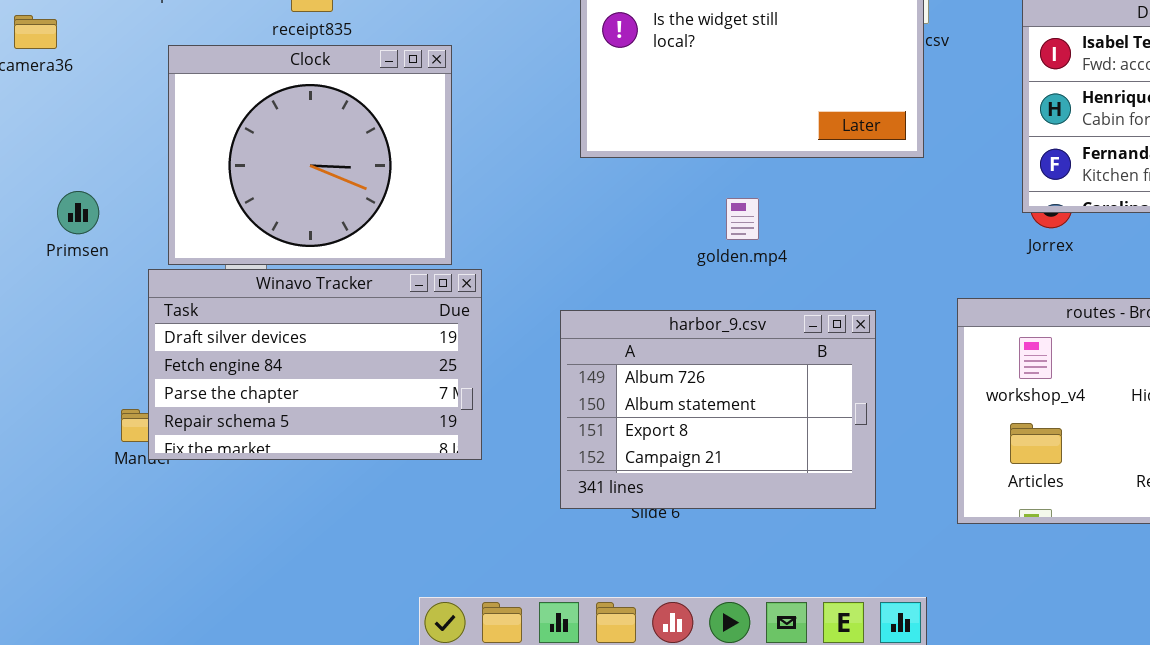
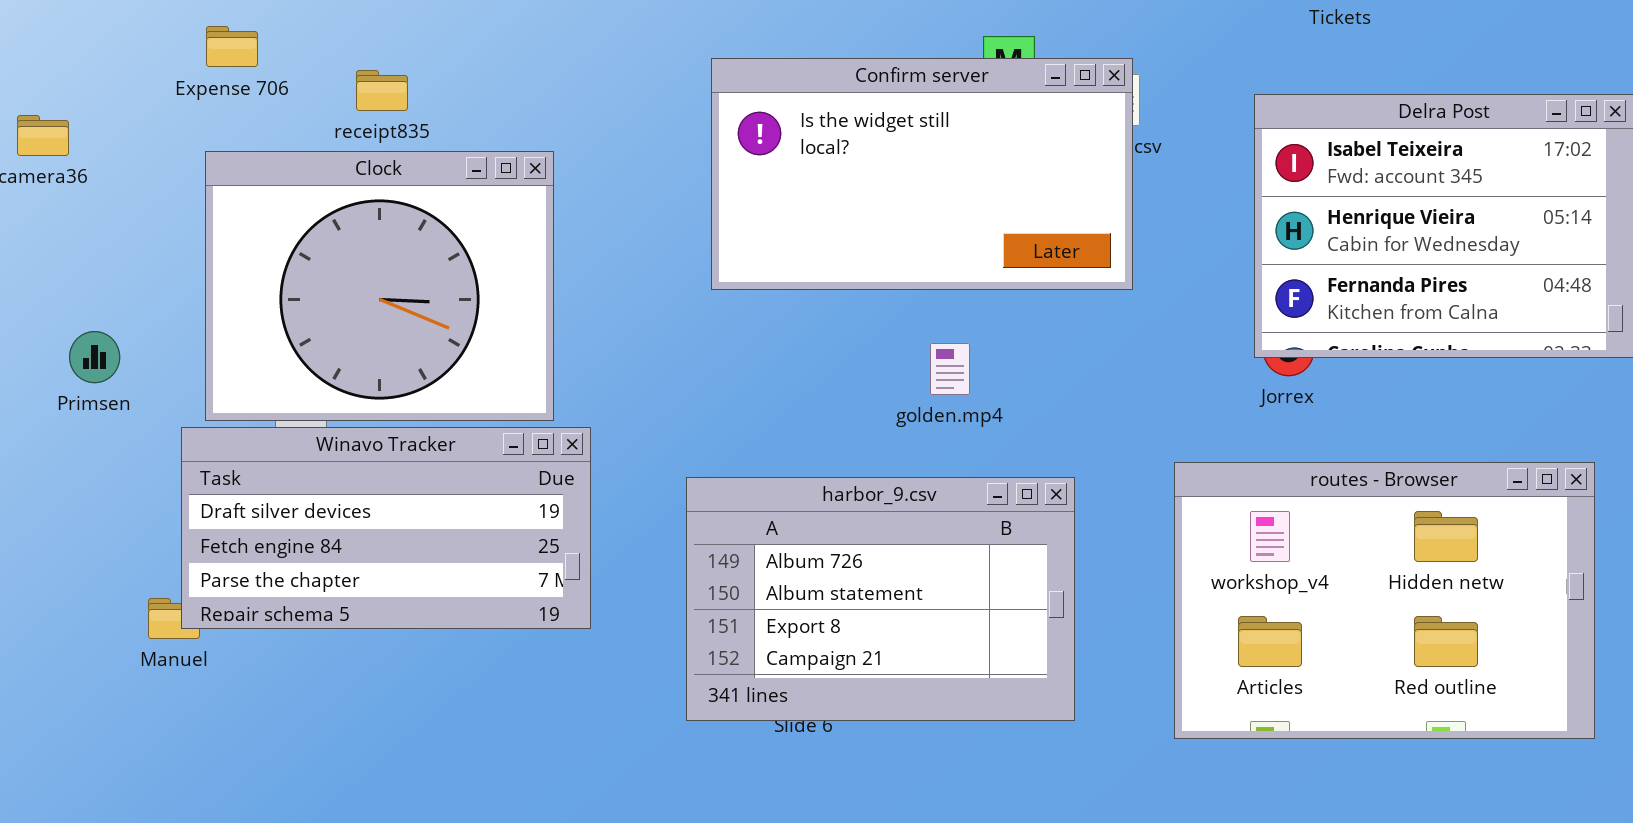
golden.mp4: [726,198,759,240] -> [930,343,970,395], moved
Winavo Tracker: [148,269,482,460] -> [181,427,591,629], resized

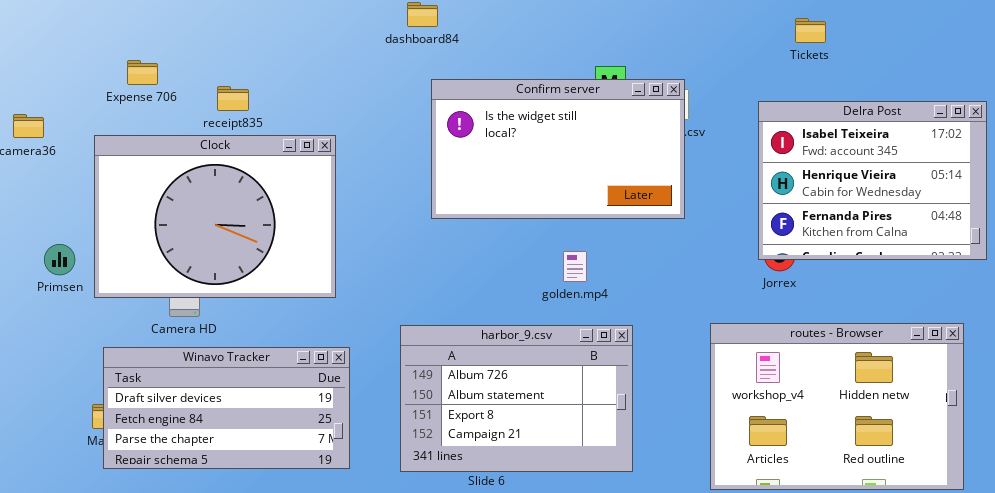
Clock: [205,151,554,421] -> [94,135,336,298], resized
Winavo Tracker: [181,427,591,629] -> [103,347,350,469], moved
harbor_9.csv: [686,477,1075,721] -> [400,325,633,472], moved

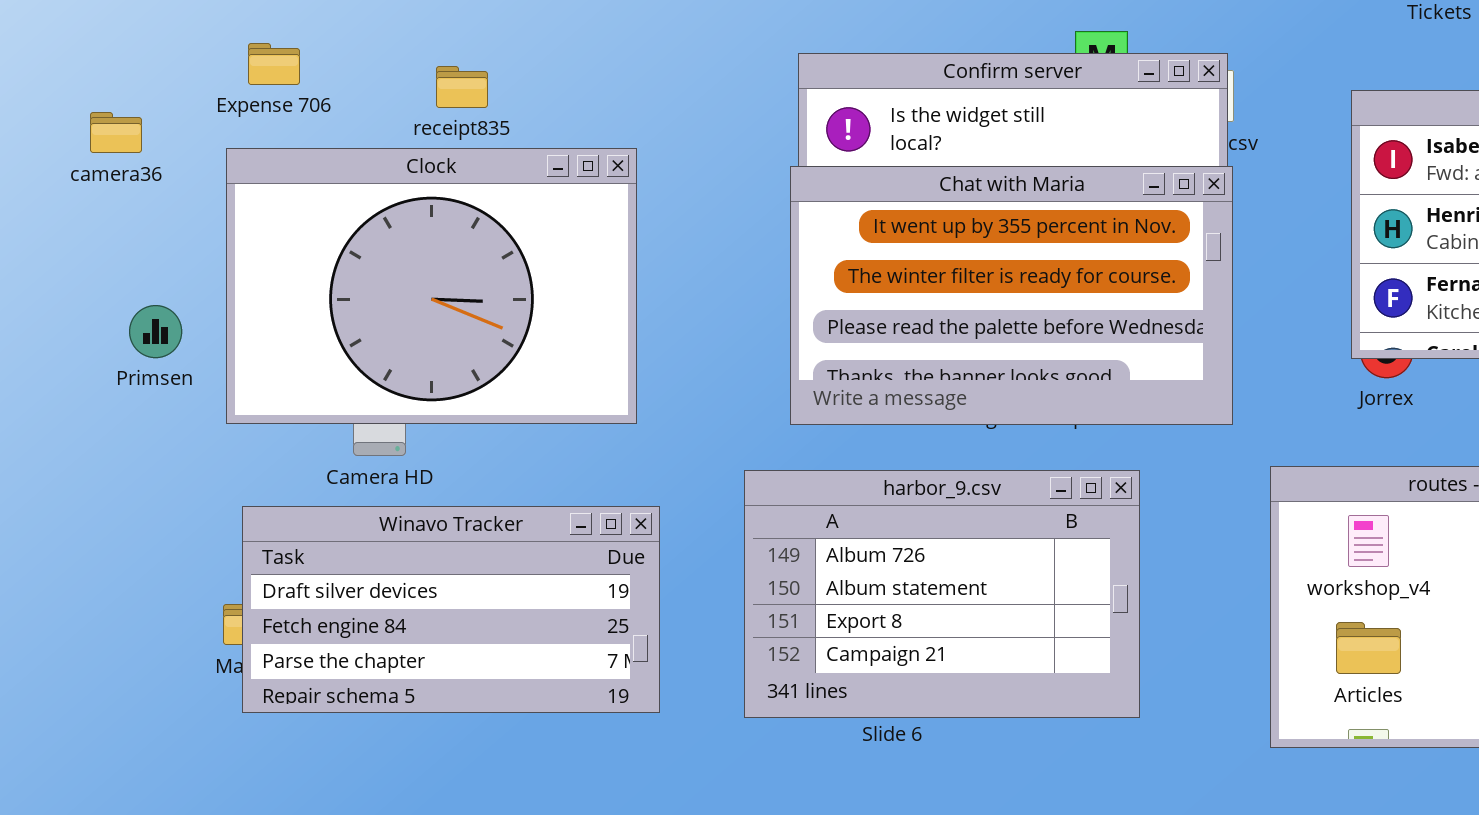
Expense 706: [127,60,158,85] -> [248,43,300,85], moved
Chat with Maria: none -> [790,166,1233,425], opened
Primsen: [44,244,75,275] -> [129,305,182,358], moved

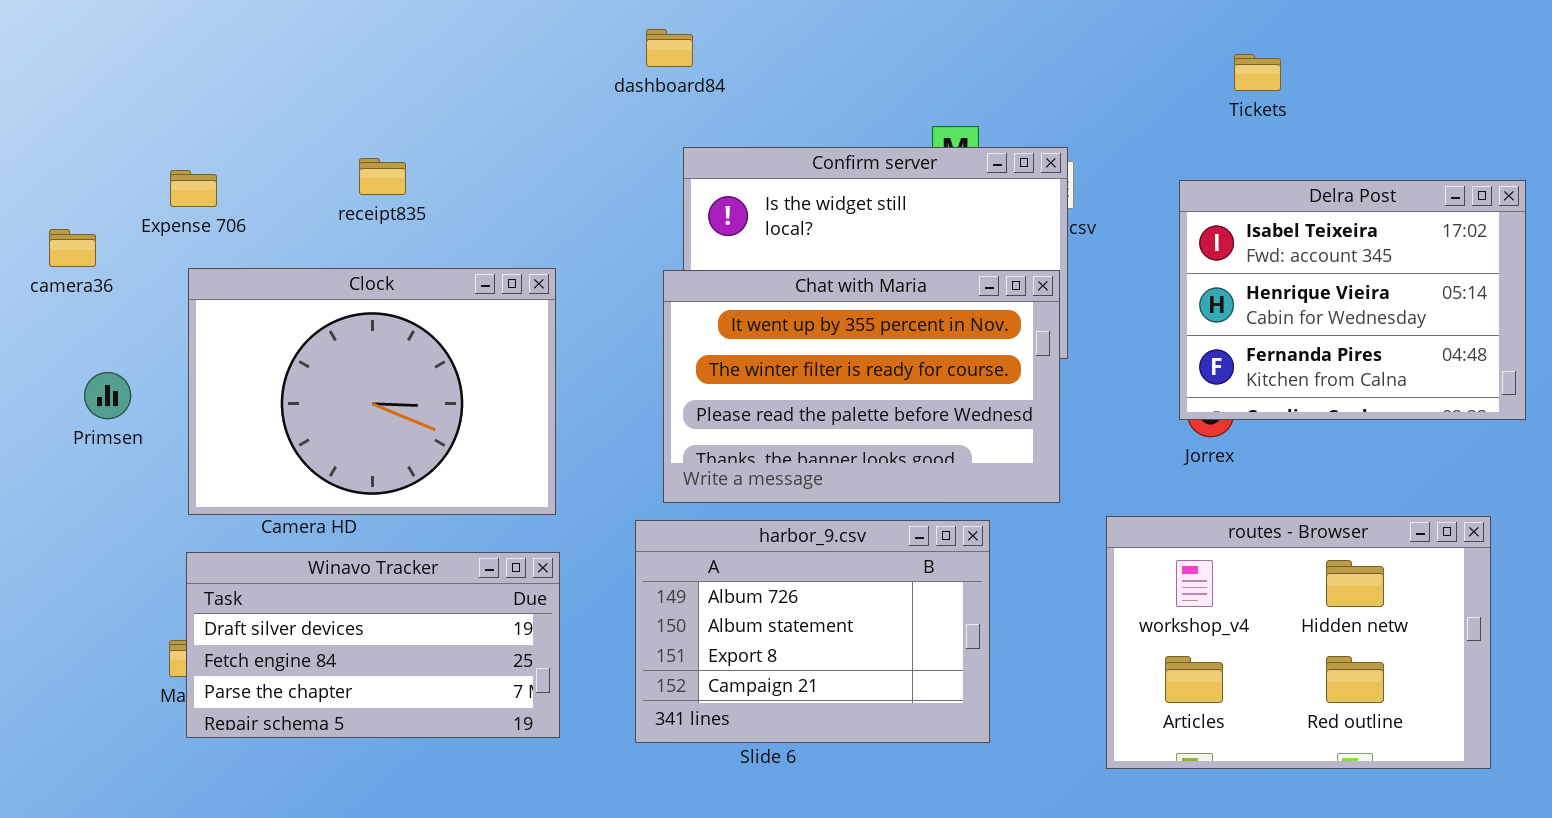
Expense 706: [248,43,300,85] -> [170,170,217,207], moved
camera36: [90,112,142,153] -> [49,229,96,267], moved
Clock: [226,148,637,424] -> [188,268,556,515], moved
Chat with Maria: [790,166,1233,425] -> [663,270,1060,503], moved

